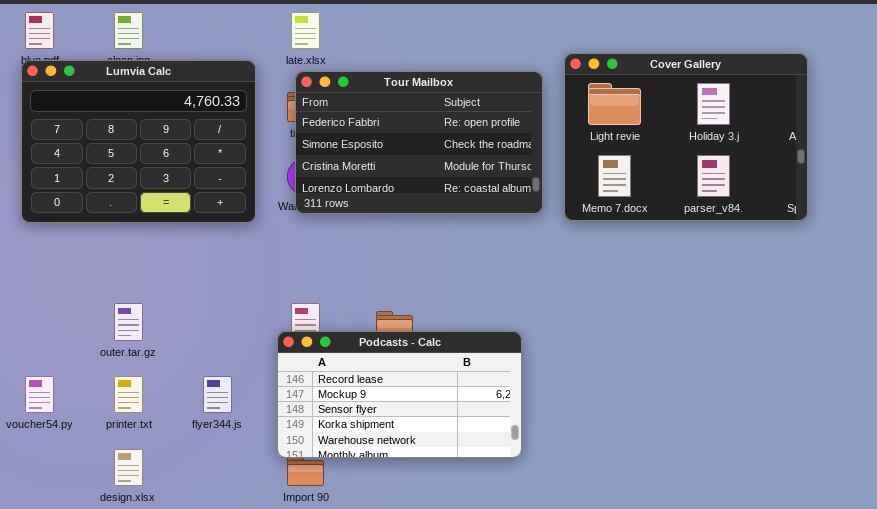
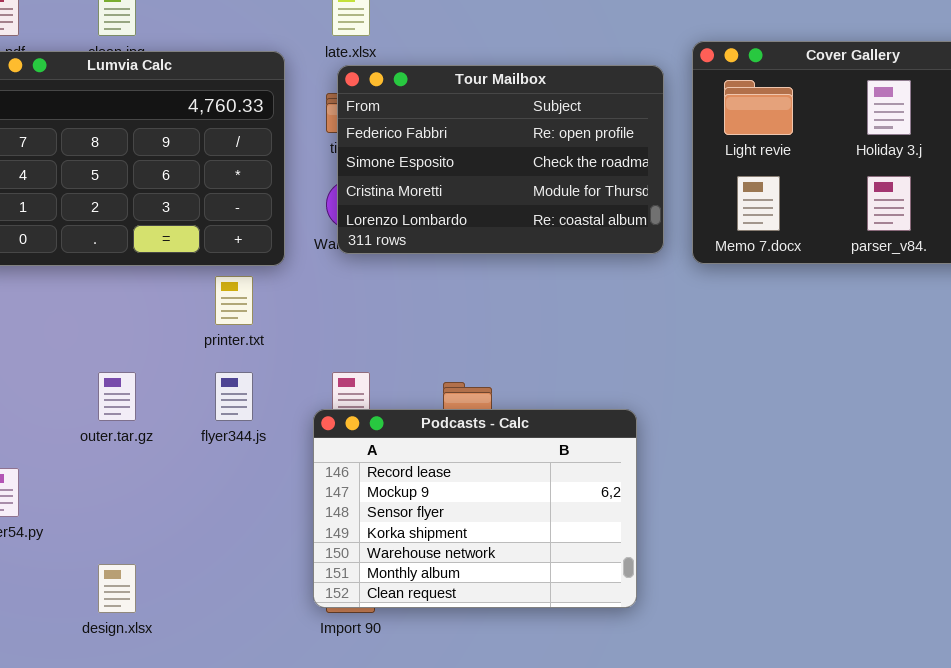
Podcasts - Calc: [277,331,522,458] -> [313,409,637,608], resized
printer.txt: [114,376,143,413] -> [215,276,253,325], moved
flyer344.js: [203,376,232,413] -> [215,372,253,421], moved

